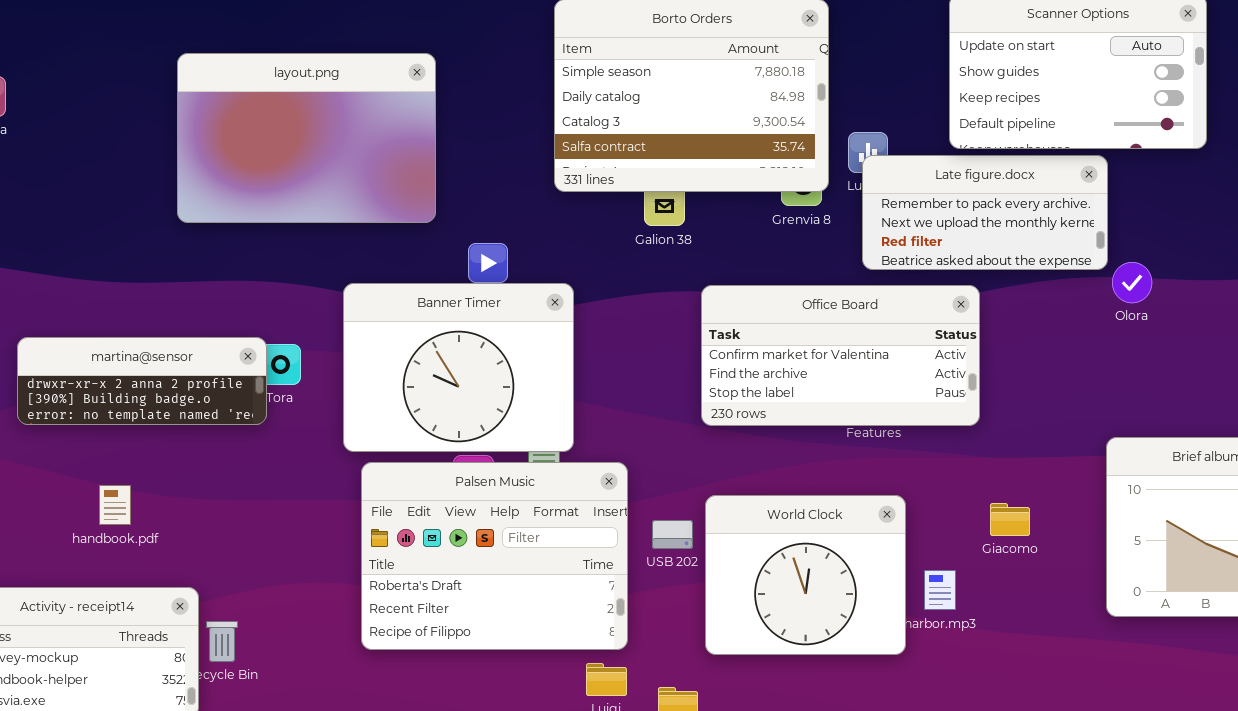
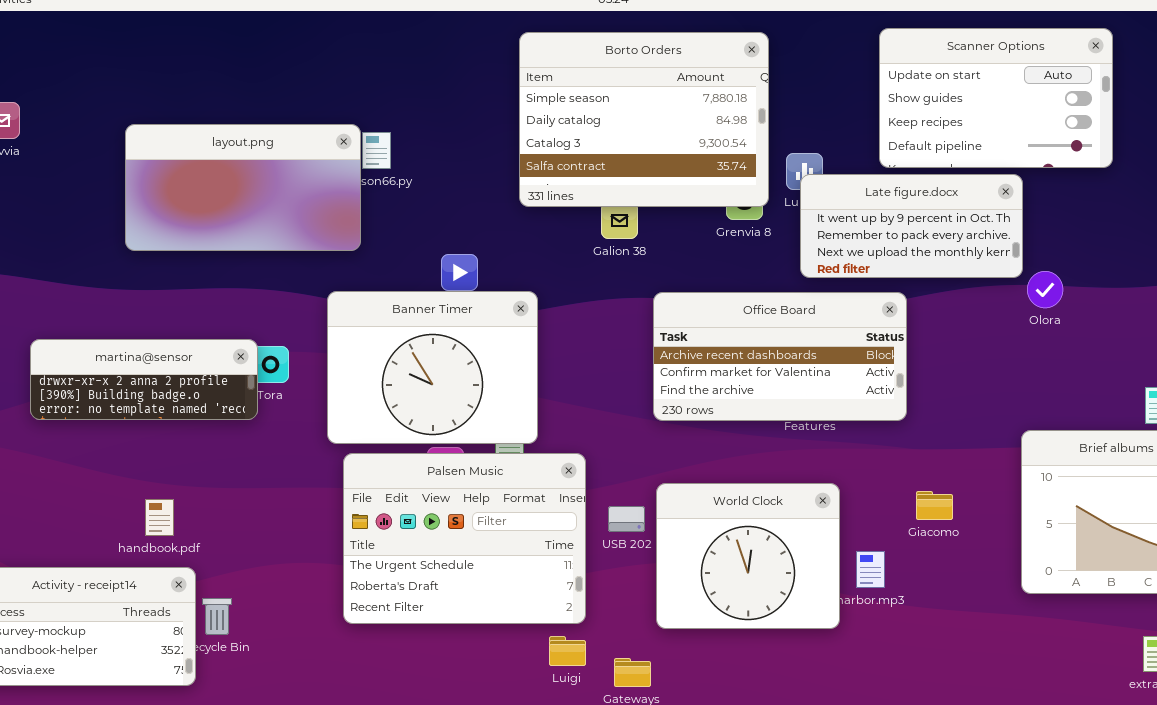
layout.png: [177,53,436,223] -> [125,124,361,251], moved, resized
Late figure.docx: [862,155,1108,270] -> [800,174,1023,278], scrolled up 1 row
Office Board: [701,285,980,426] -> [653,292,907,421], scrolled up 1 row
Palsen Music: [361,462,628,650] -> [343,453,586,624], scrolled up 1 row
handbook.pdf: [99,485,131,525] -> [145,499,174,536], moved

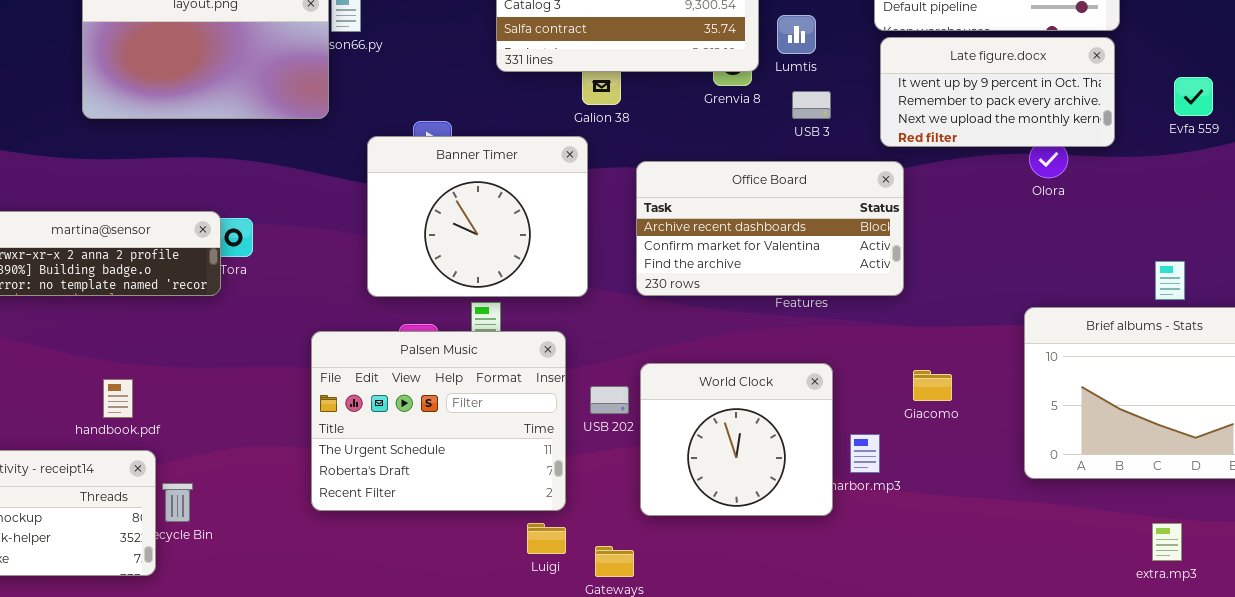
Late figure.docx: [800,174,1023,278] -> [880,37,1115,147], moved
Banner Timer: [327,291,538,444] -> [367,136,588,297], moved

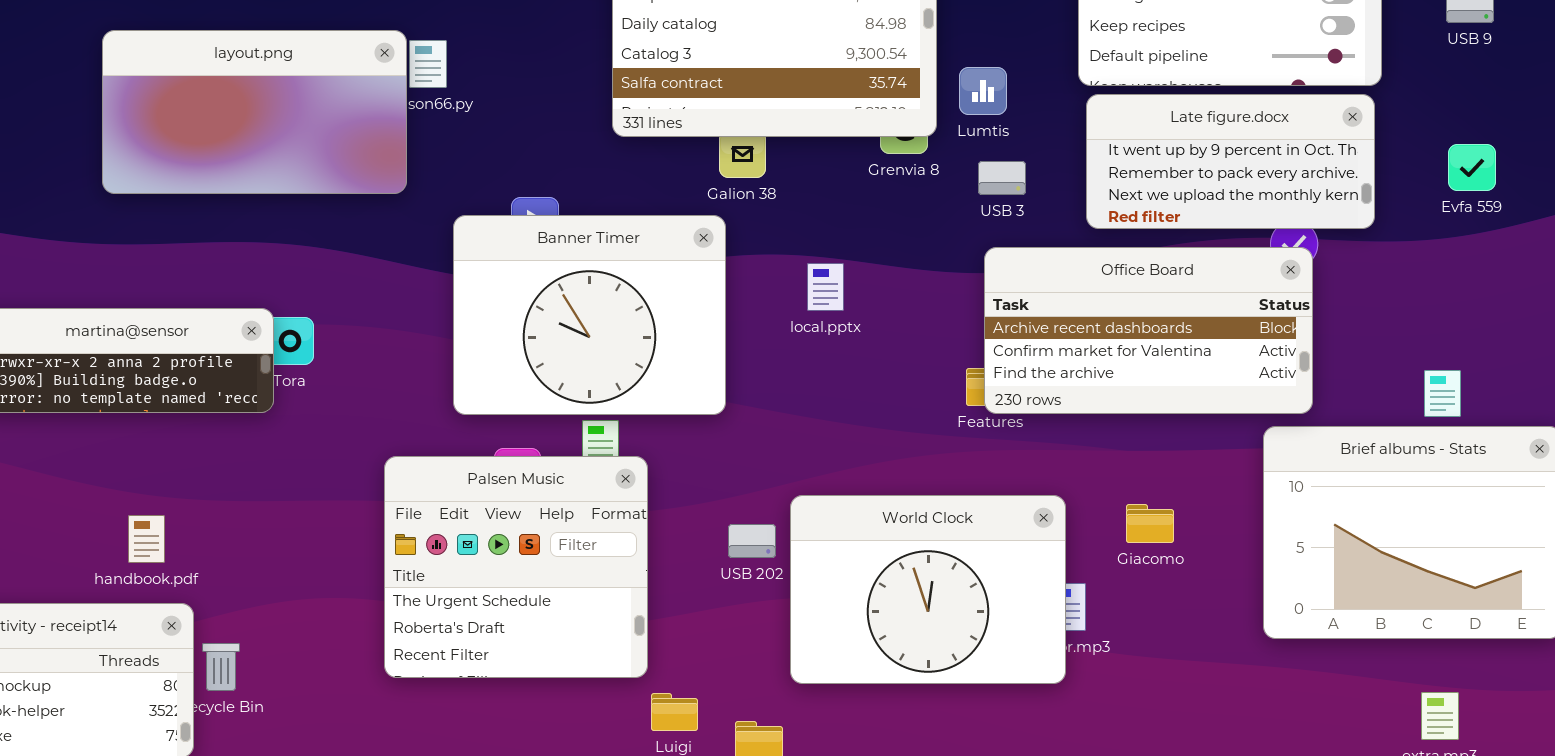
Office Board: [636,161,904,296] -> [984,247,1313,414], moved
Palsen Music: [311,331,566,511] -> [384,456,648,678], resized
World Clock: [640,363,833,516] -> [790,495,1066,684], resized

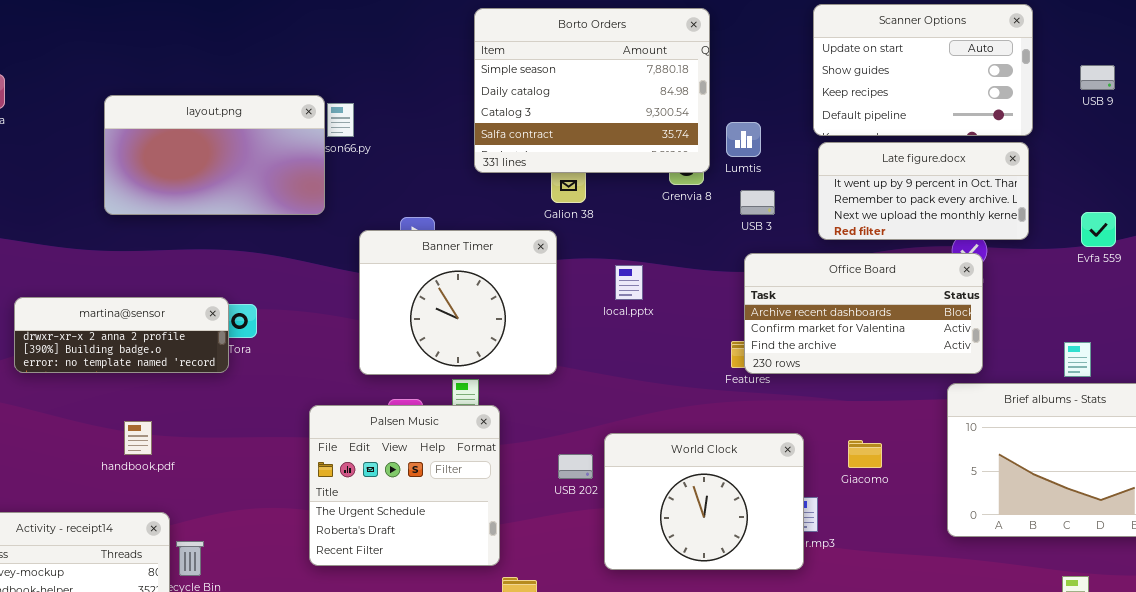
Evfa 559: [1448,144,1496,191] -> [1081,212,1116,247], moved
handbook.pdf: [128,515,165,563] -> [124,421,152,455], moved

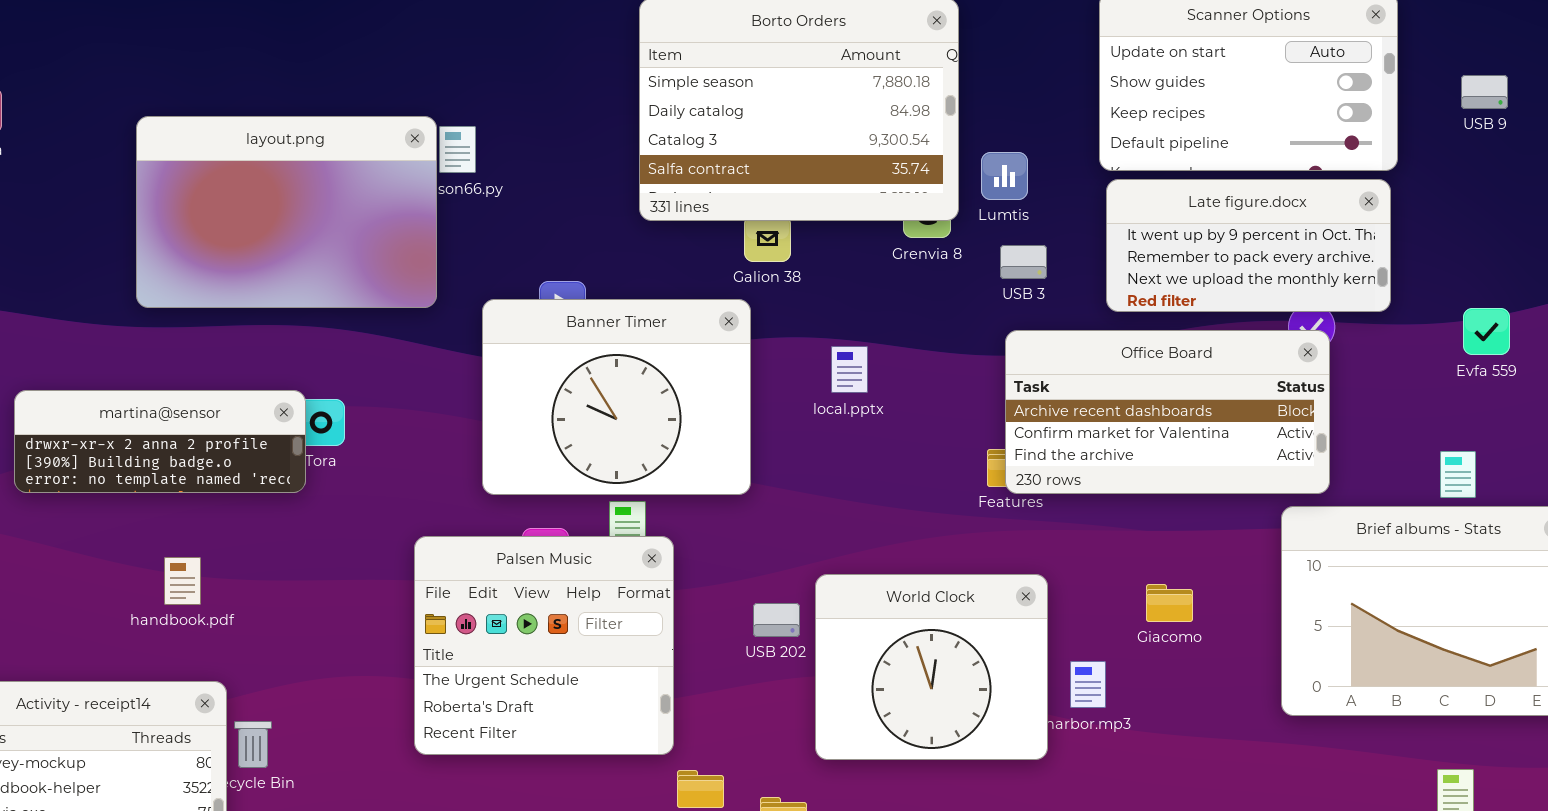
layout.png: [104,95,325,215] -> [136,116,437,308], resized
Evfa 559: [1081,212,1116,247] -> [1463,308,1510,355], moved
World Clock: [604,433,804,570] -> [815,574,1048,760], resized

